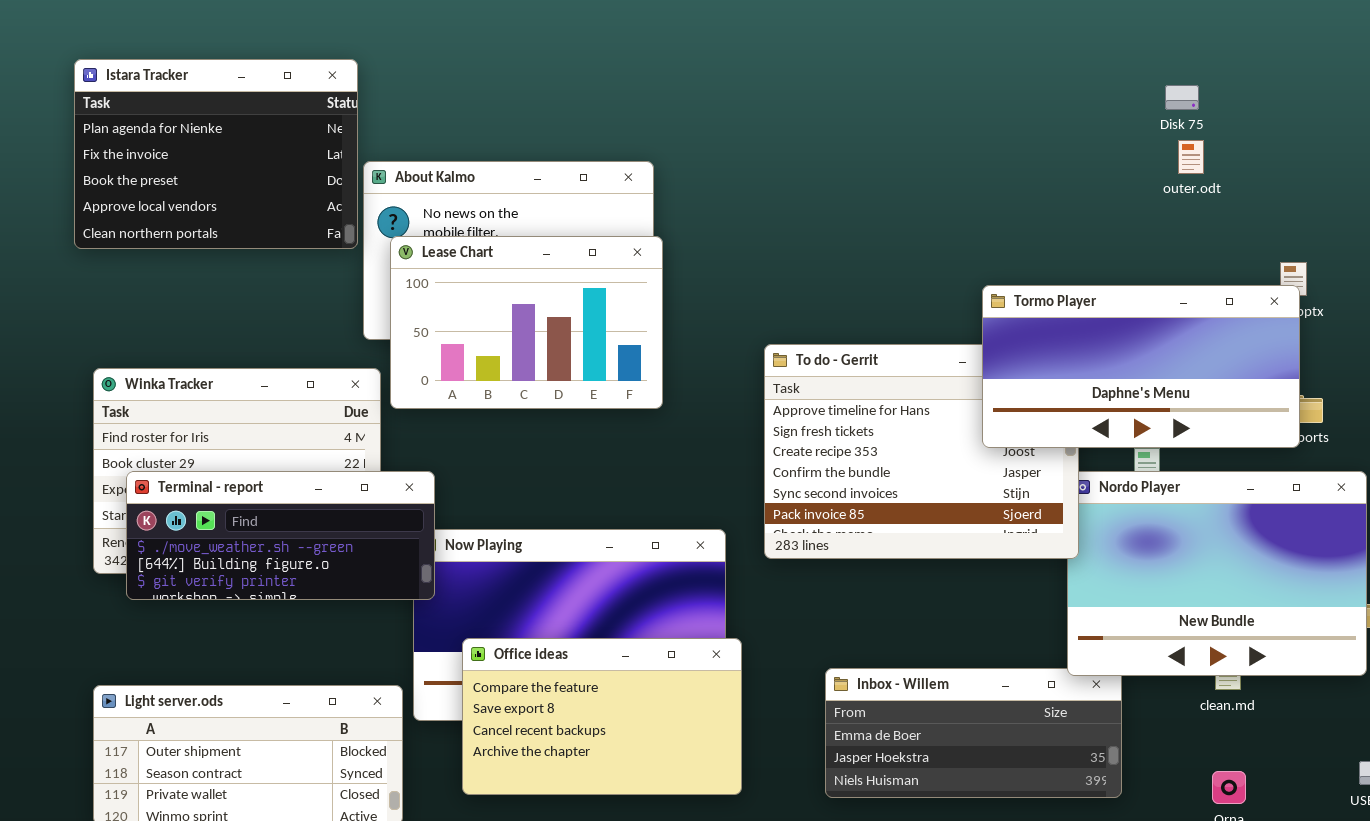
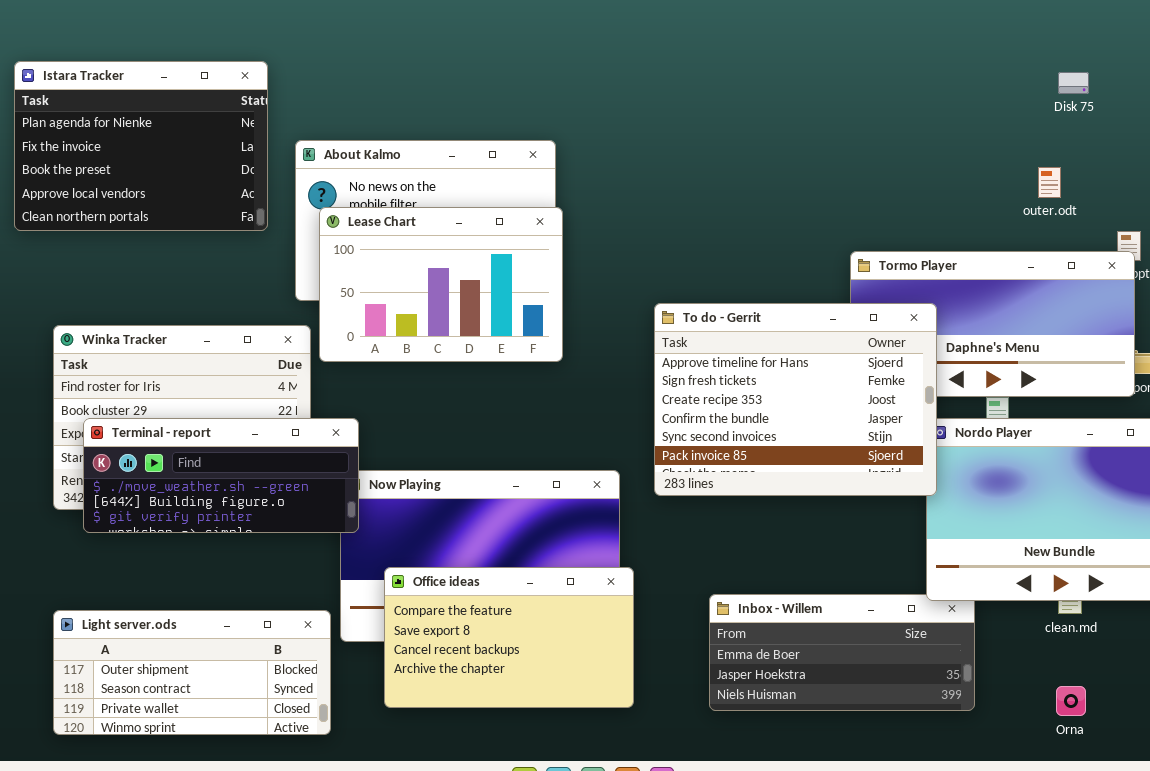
Istara Tracker: [74,59,358,249] -> [14,61,268,231], moved
Disk 75: [1165,85,1199,110] -> [1058,72,1089,94], moved
outer.odt: [1178,140,1204,174] -> [1038,167,1061,198], moved
To do - Gerrit: [764,344,1079,559] -> [654,303,937,496], raised

